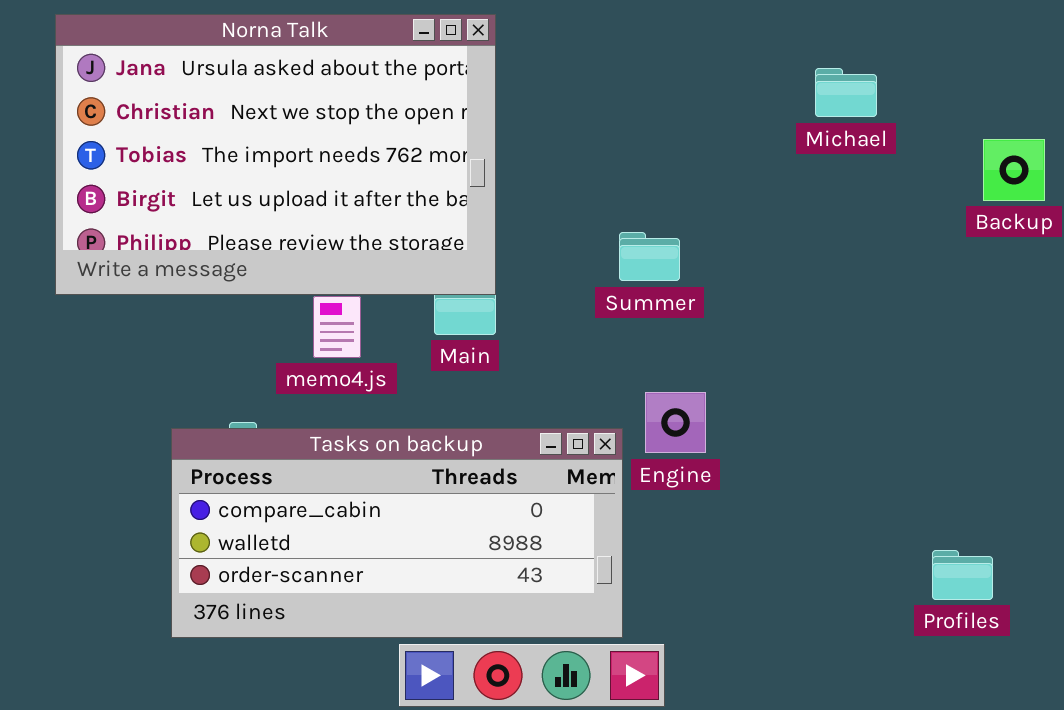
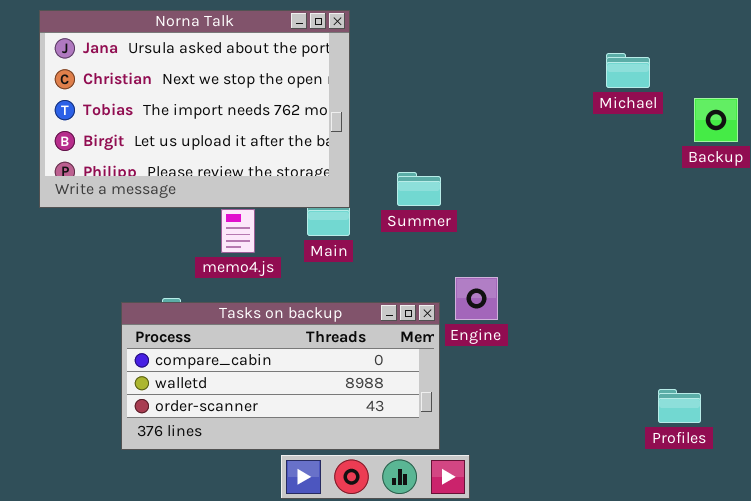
Michael: [815,68,877,117] -> [606,53,650,88], moved
Summer: [619,232,680,281] -> [397,172,441,206], moved

